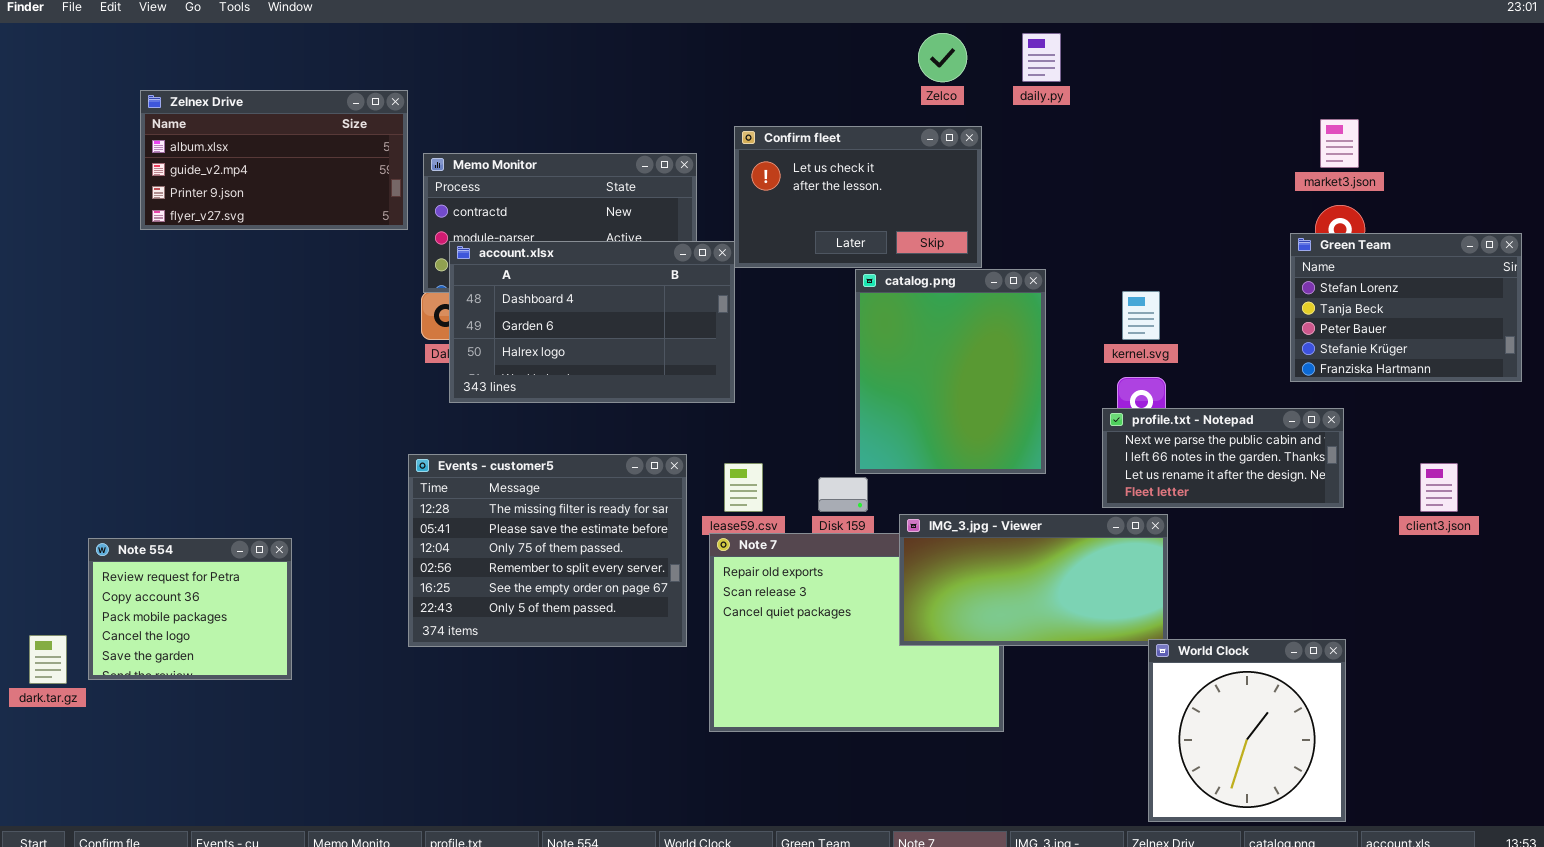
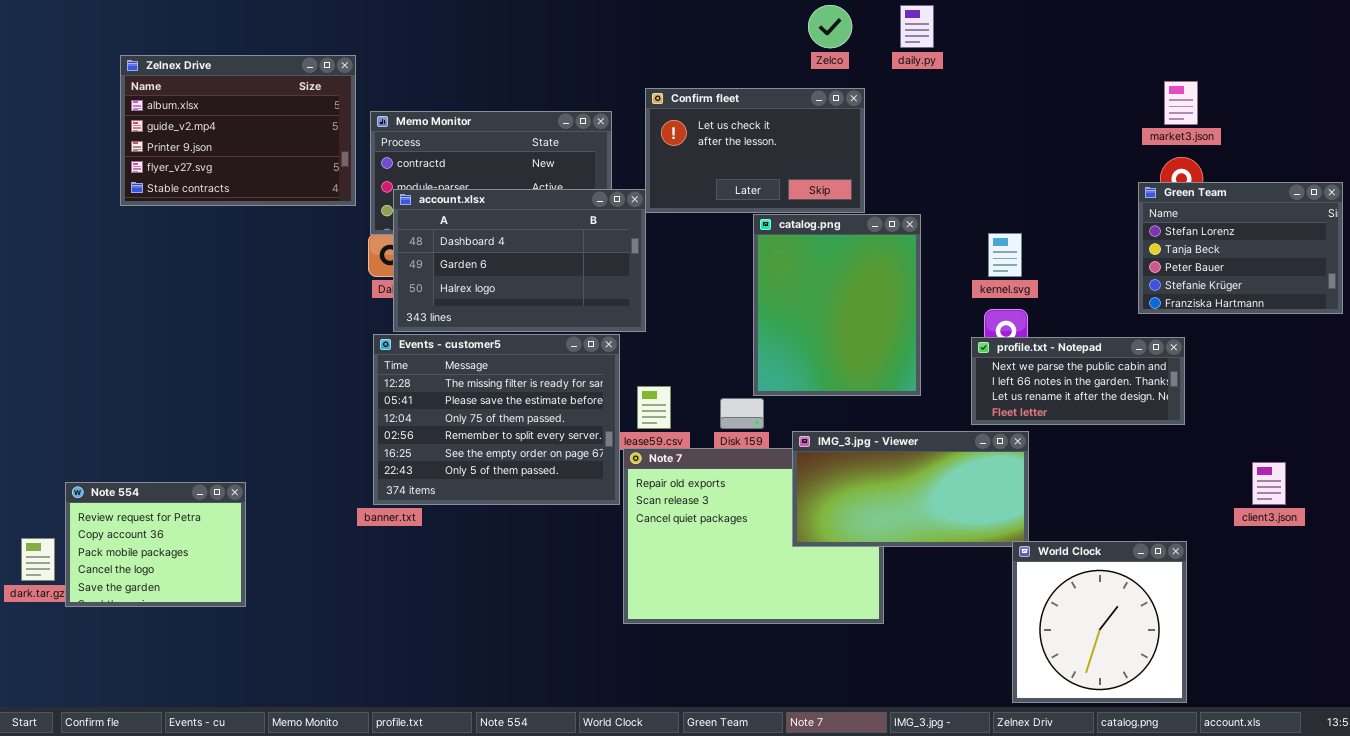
Zelnex Drive: [140,90,408,230] -> [120,55,356,206], resized
Events - customer5: [408,454,687,647] -> [373,334,620,505], moved
client3.json: [1420,463,1458,512] -> [1252,462,1286,505], moved
Note 554: [88,538,292,680] -> [65,482,246,607], moved

